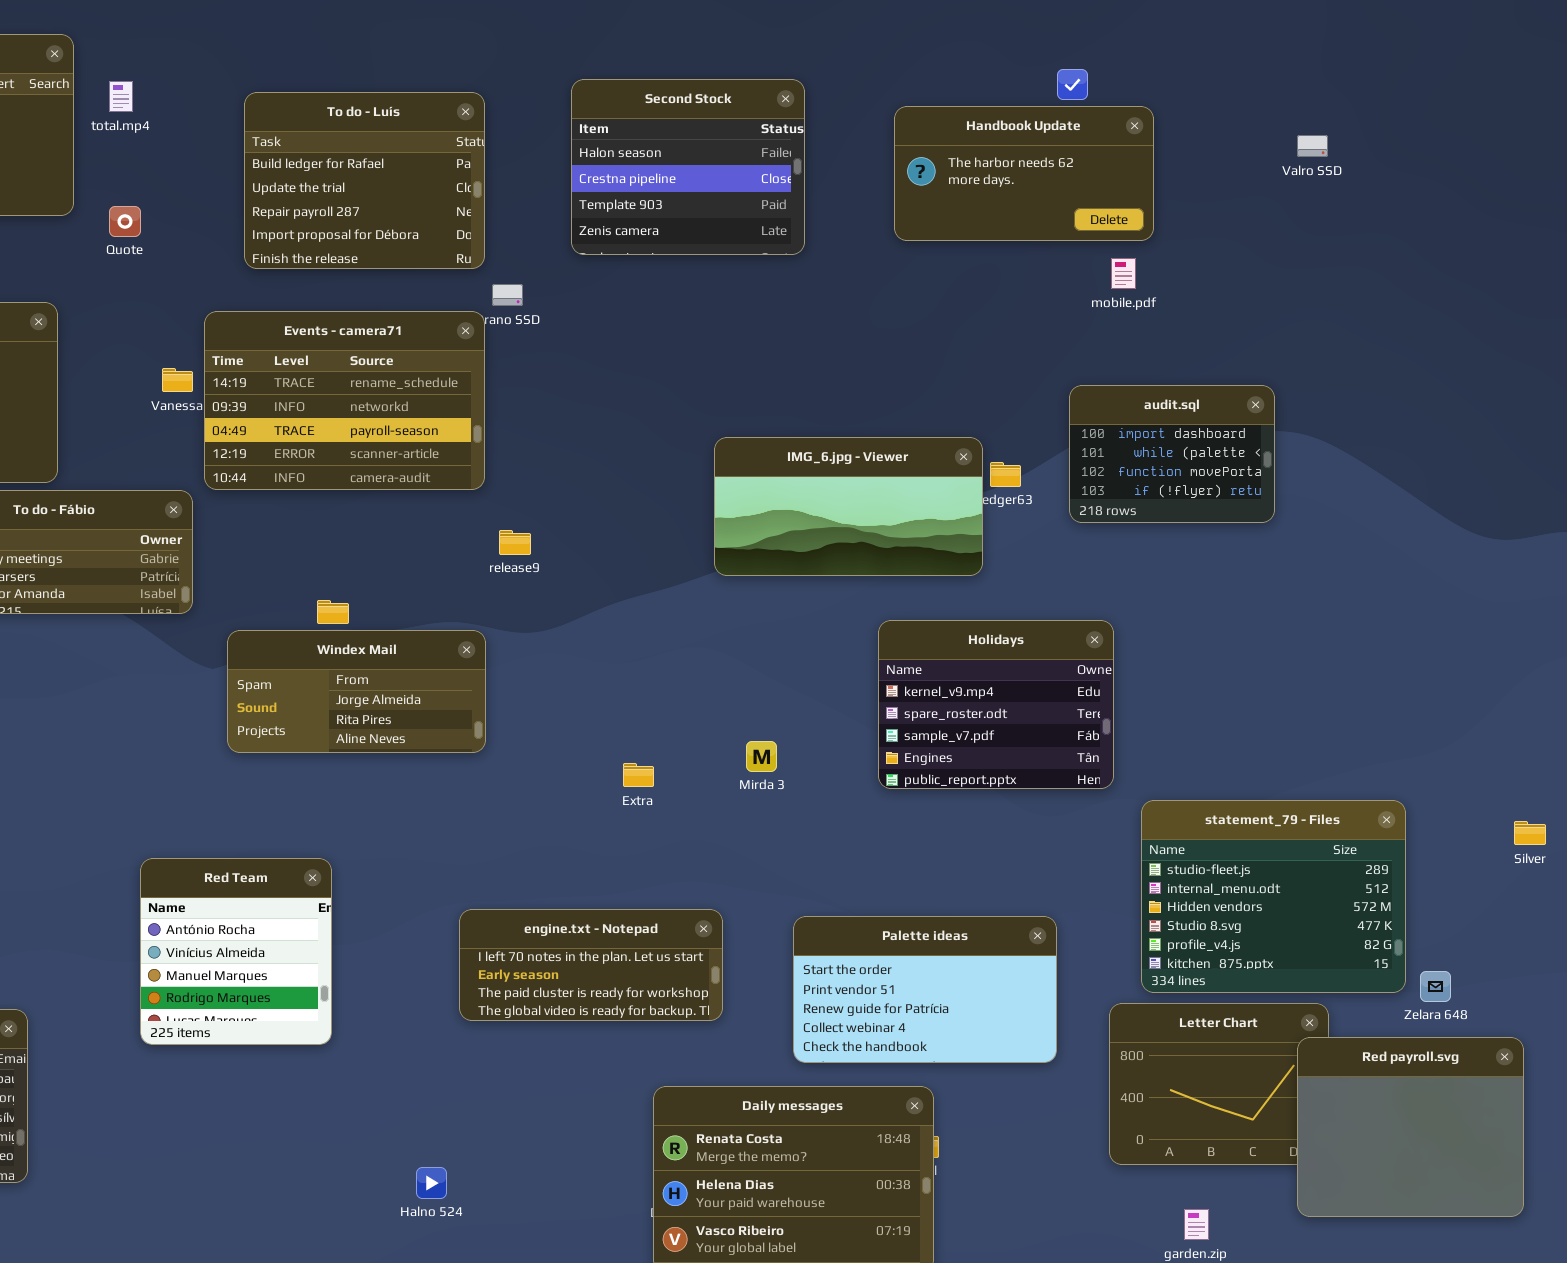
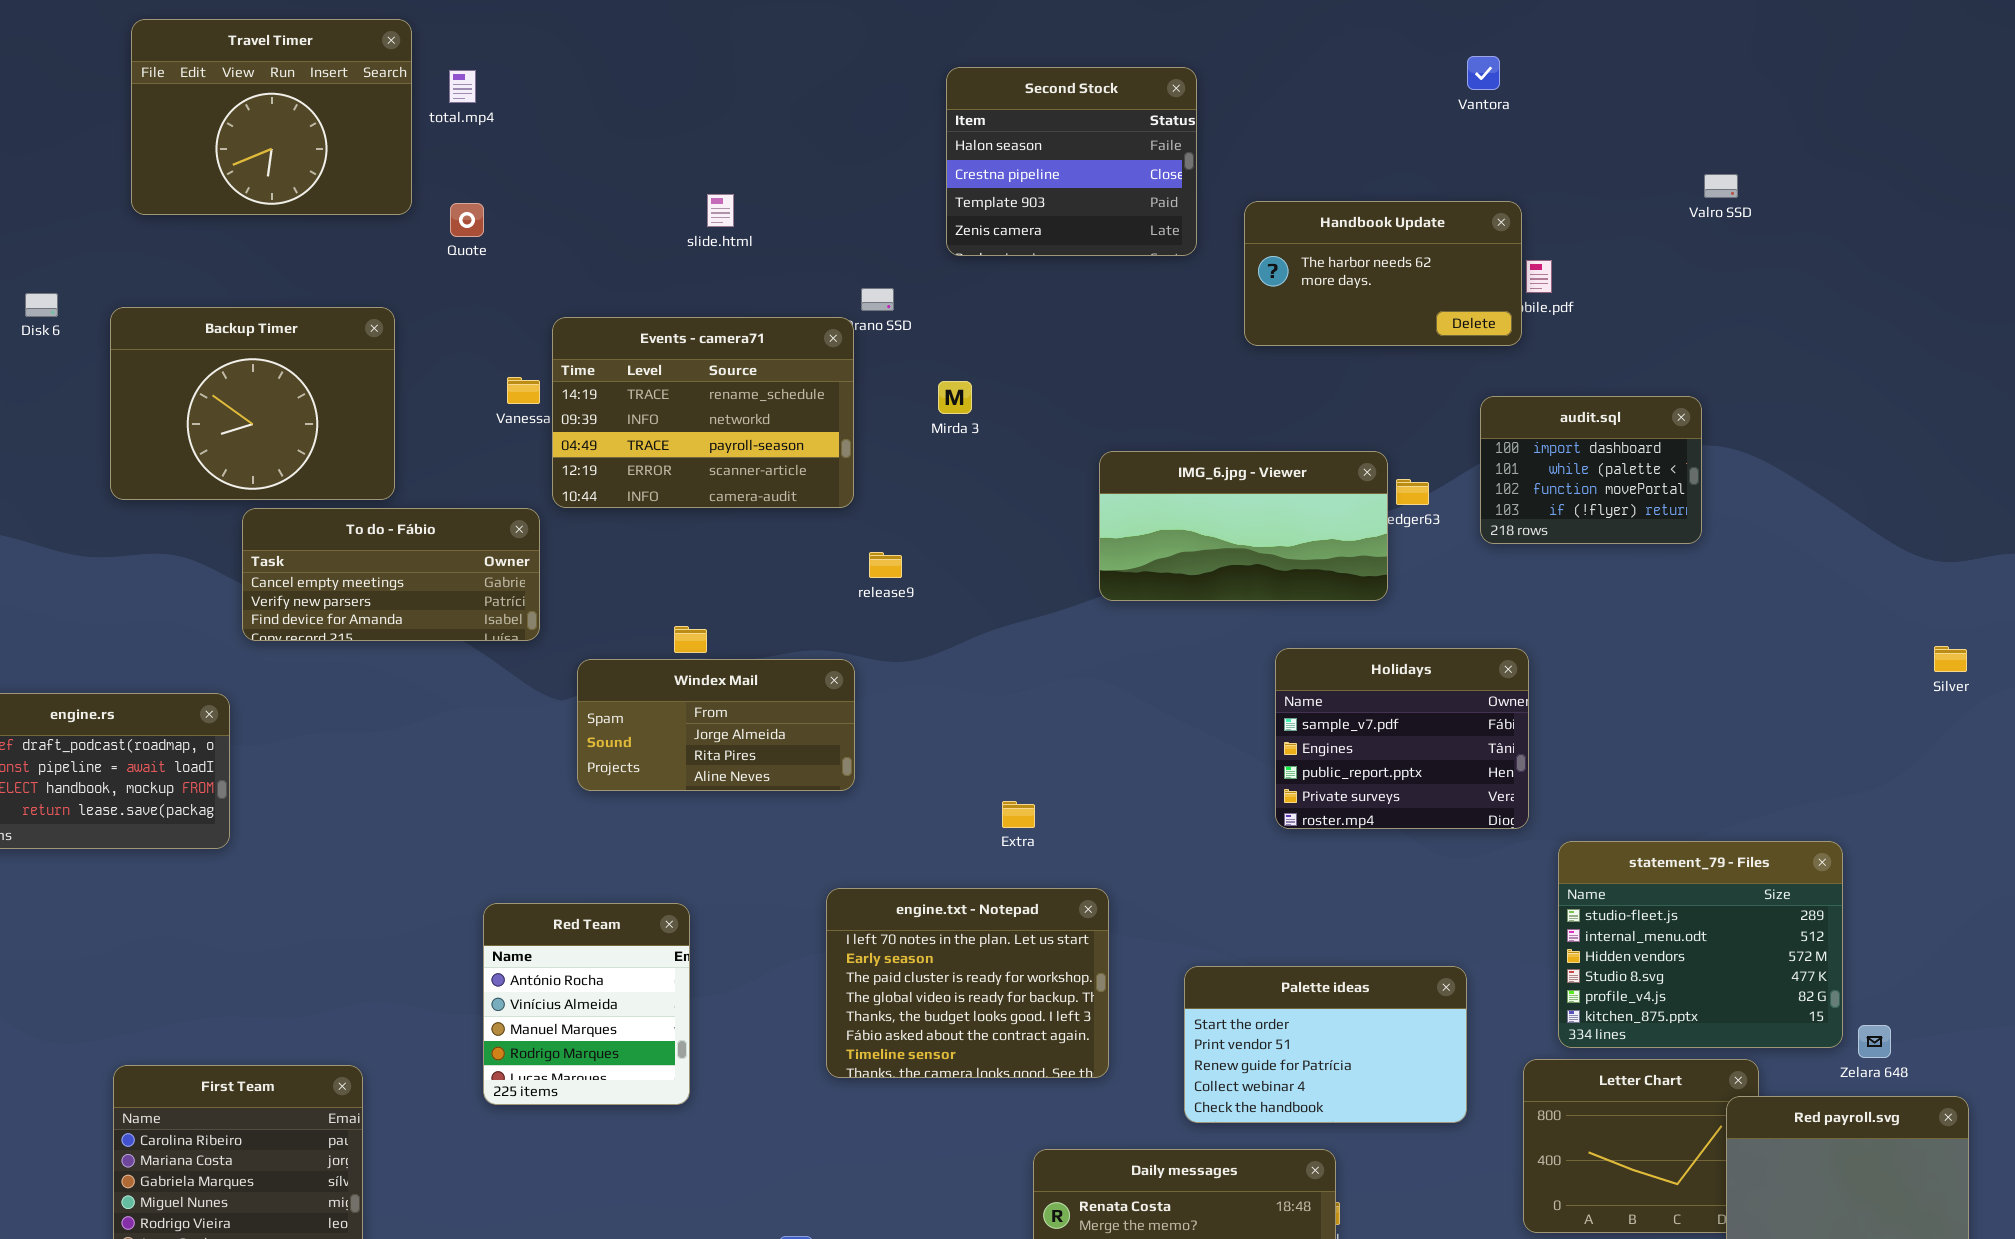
To do - Luís: [244,92,485,269] -> none, closed
Handbook Update: [894,106,1154,241] -> [1244,201,1522,346], moved
Valro SSD: [1297,135,1328,157] -> [1704,174,1738,198], moved
Holidays: [878,620,1114,789] -> [1275,648,1529,829], scrolled down 2 rows
Mirda 3: [746,741,777,772] -> [938,381,972,414], moved
Silver: [1514,821,1546,845] -> [1934,646,1967,672], moved
engine.txt - Notepad: [459,909,723,1021] -> [826,888,1109,1078], resized

